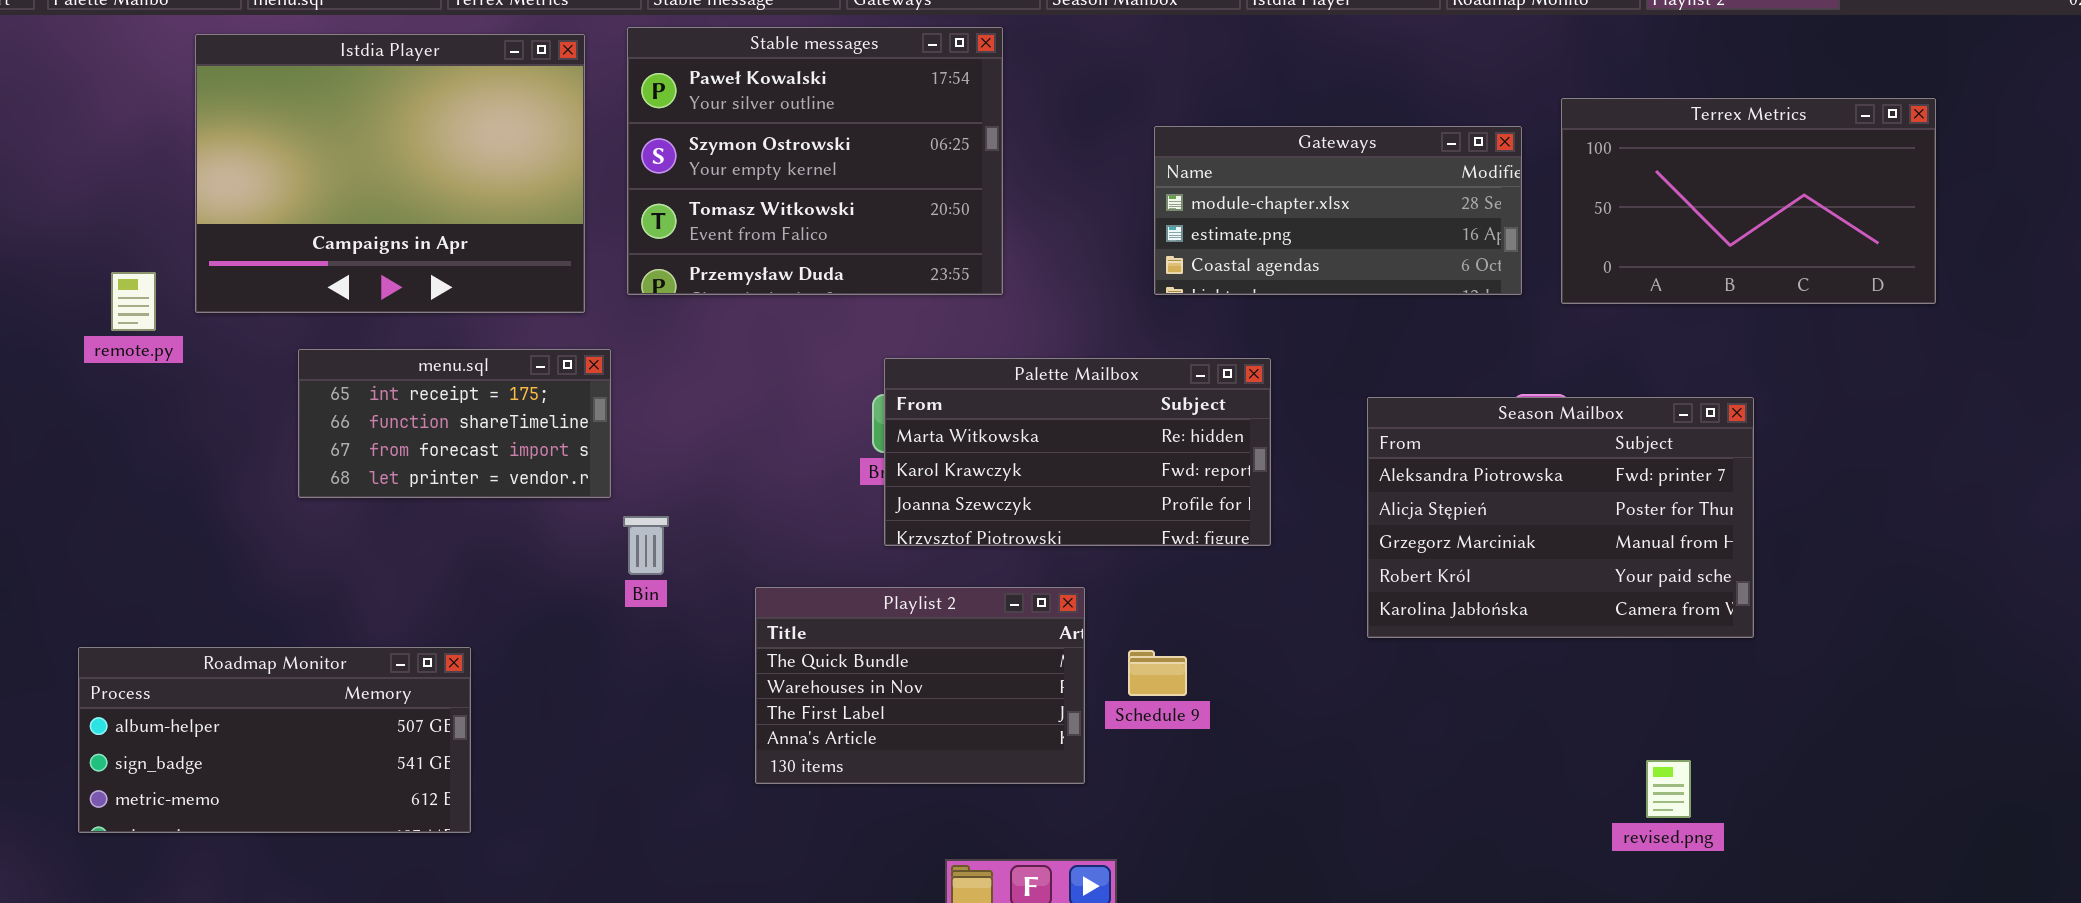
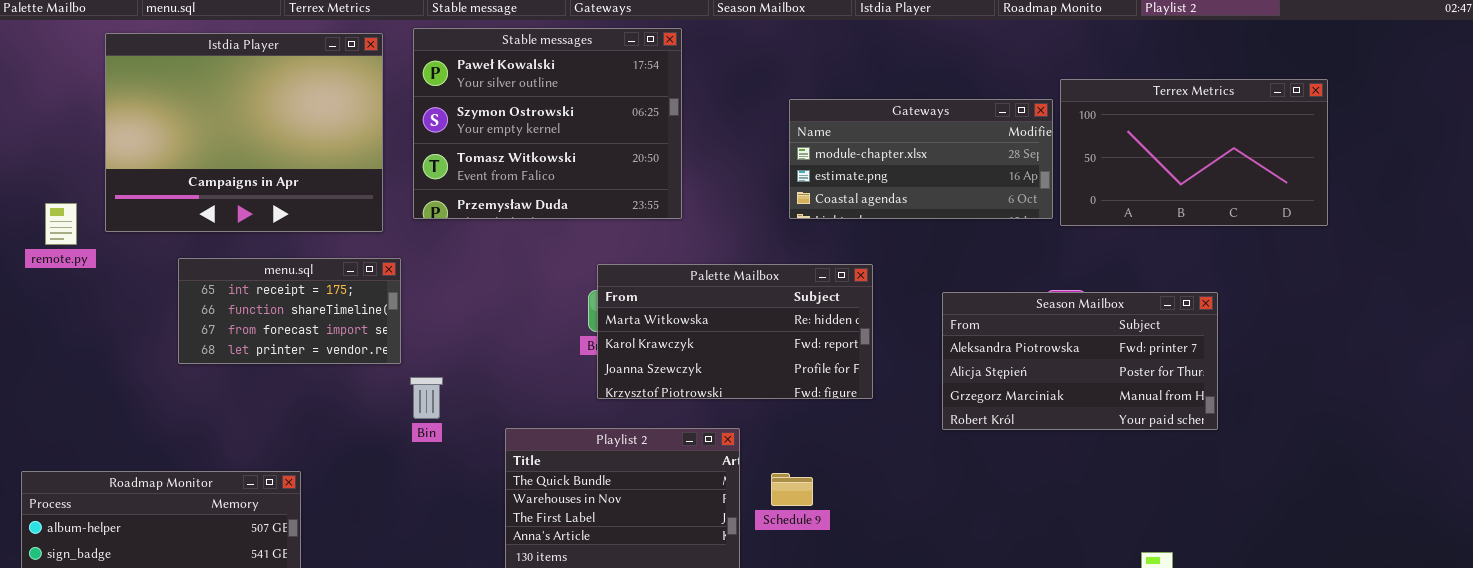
Terrex Metrics: [1561,98,1936,304] -> [1060,79,1328,226], moved
Season Mailbox: [1367,397,1754,638] -> [942,292,1218,430], resized

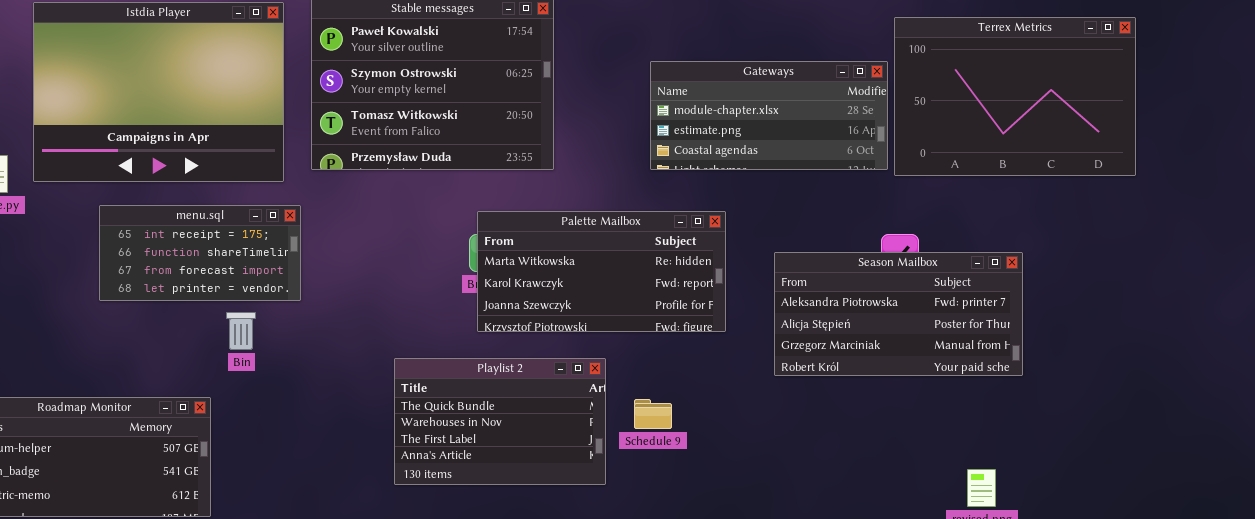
Terrex Metrics: [1060,79,1328,226] -> [894,17,1136,176], resized
Season Mailbox: [942,292,1218,430] -> [774,252,1023,376], moved
Bin: [410,377,443,419] -> [226,312,256,350], moved

